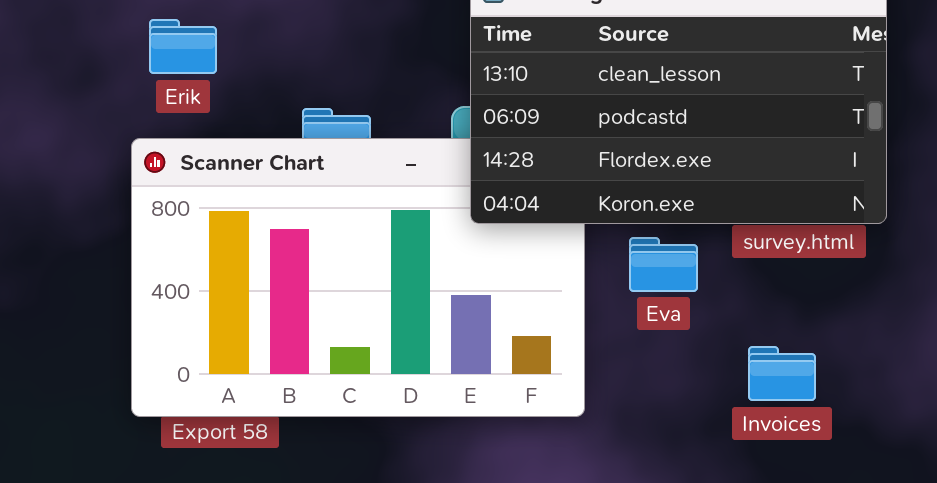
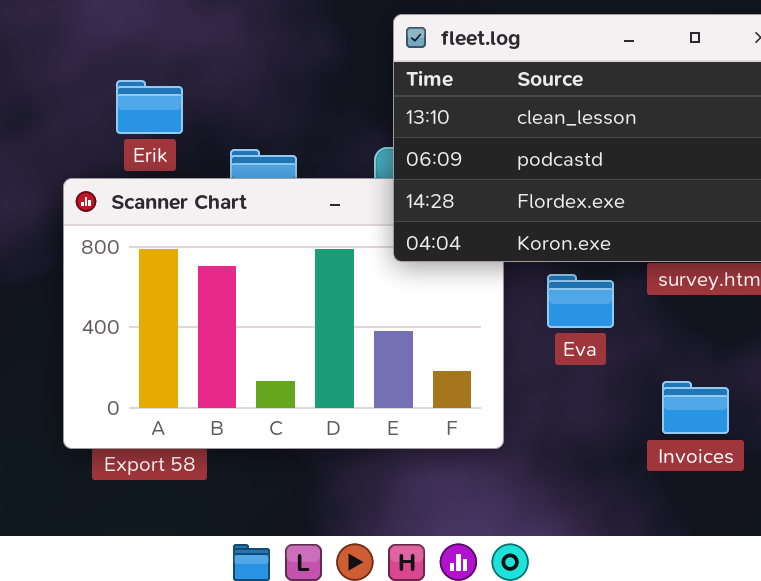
Erik: [149,19,217,74] -> [116,80,183,134], moved

